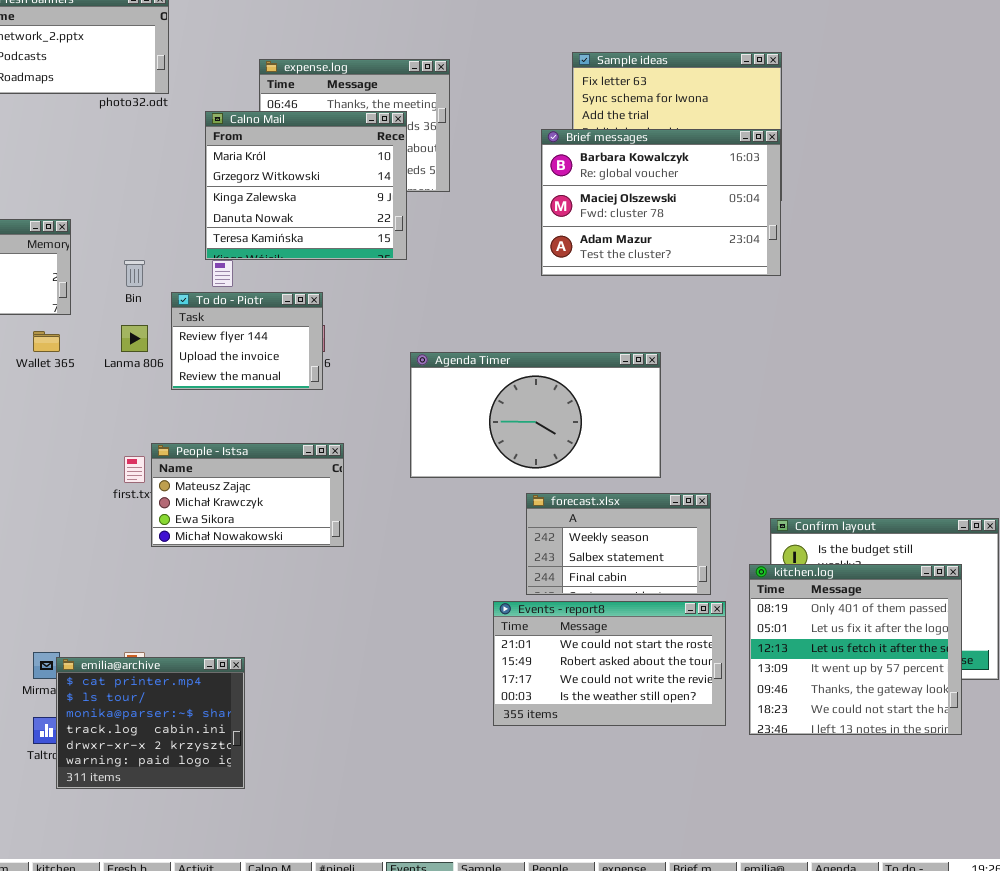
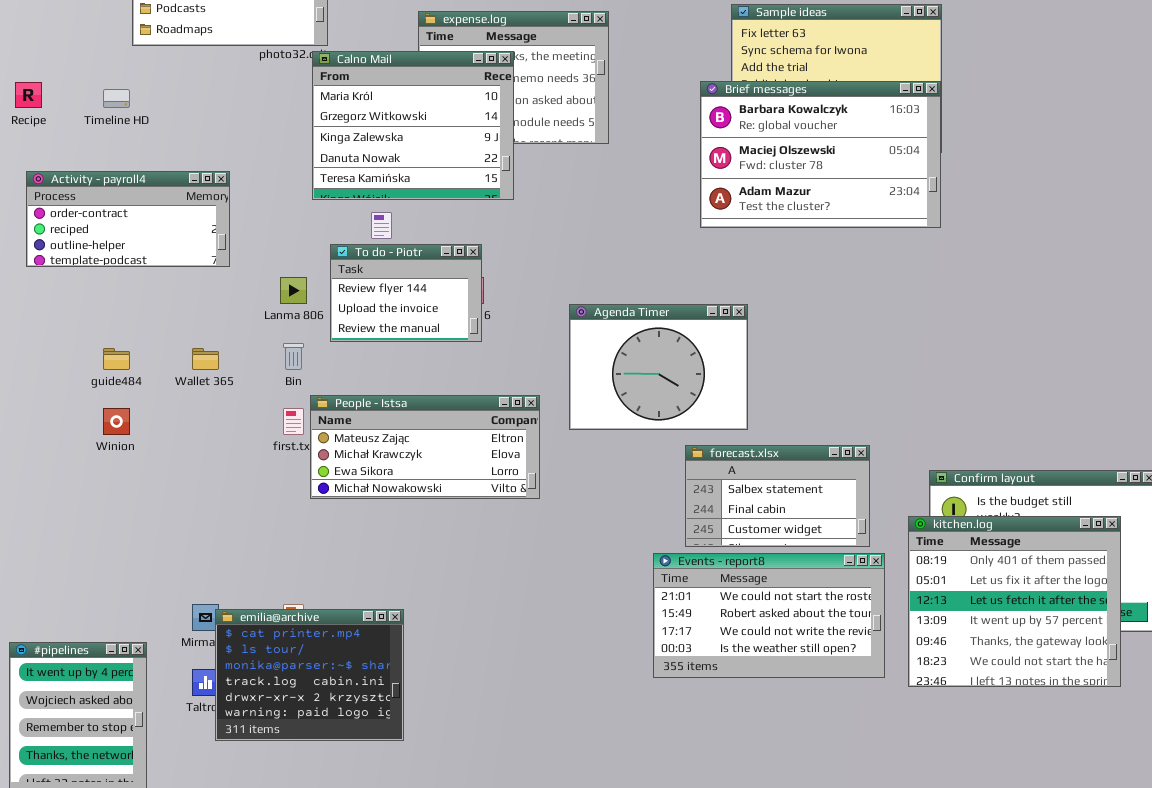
Calno Mail: [205,111,407,260] -> [312,51,514,200], moved
Bin: [124,260,145,287] -> [283,343,304,370], moved
Wallet 365: [33,331,60,352] -> [192,348,219,370], moved
Agenda Timer: [410,352,661,478] -> [569,304,748,430], resized
People - Istsa: [151,443,344,547] -> [310,395,540,499], resized
forecast.xlsx: [526,493,711,595] -> [685,445,870,547], scrolled down 1 row

